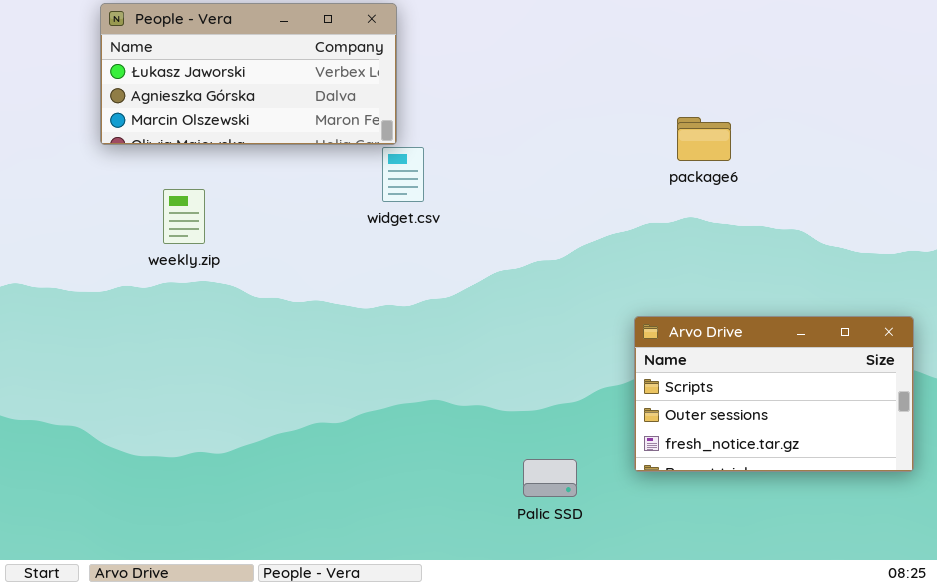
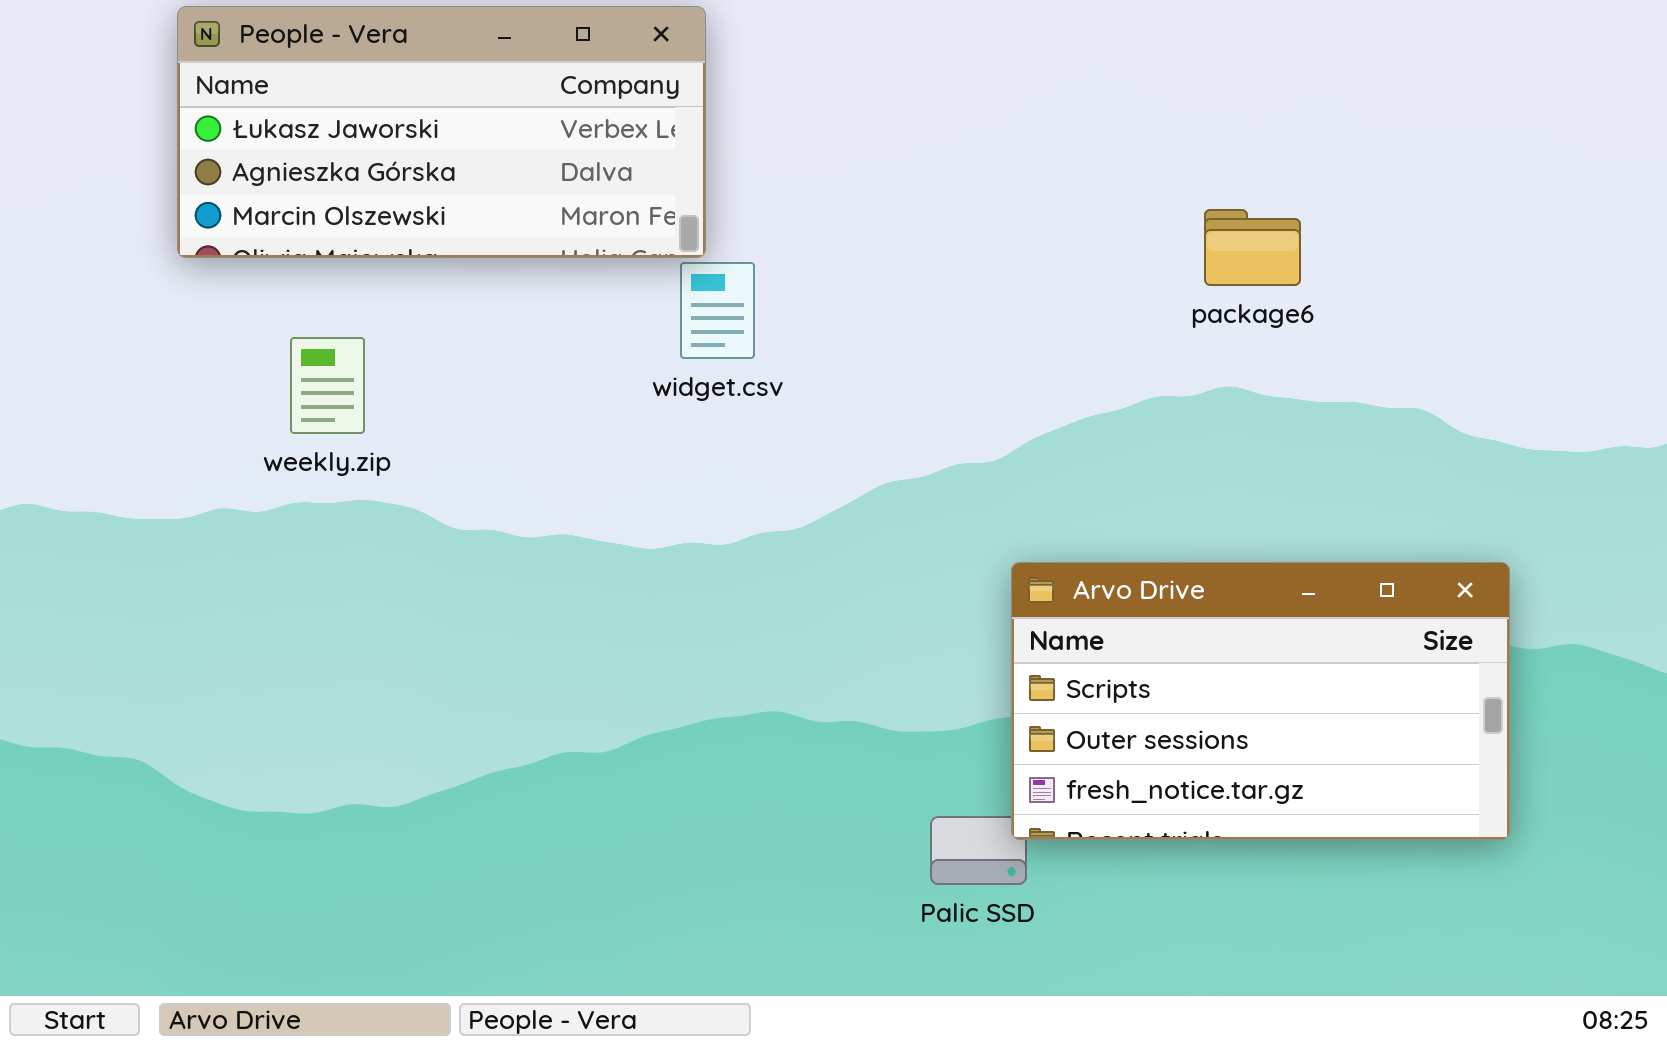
Arvo Drive: [634,316,914,472] -> [1011,562,1510,840], moved

